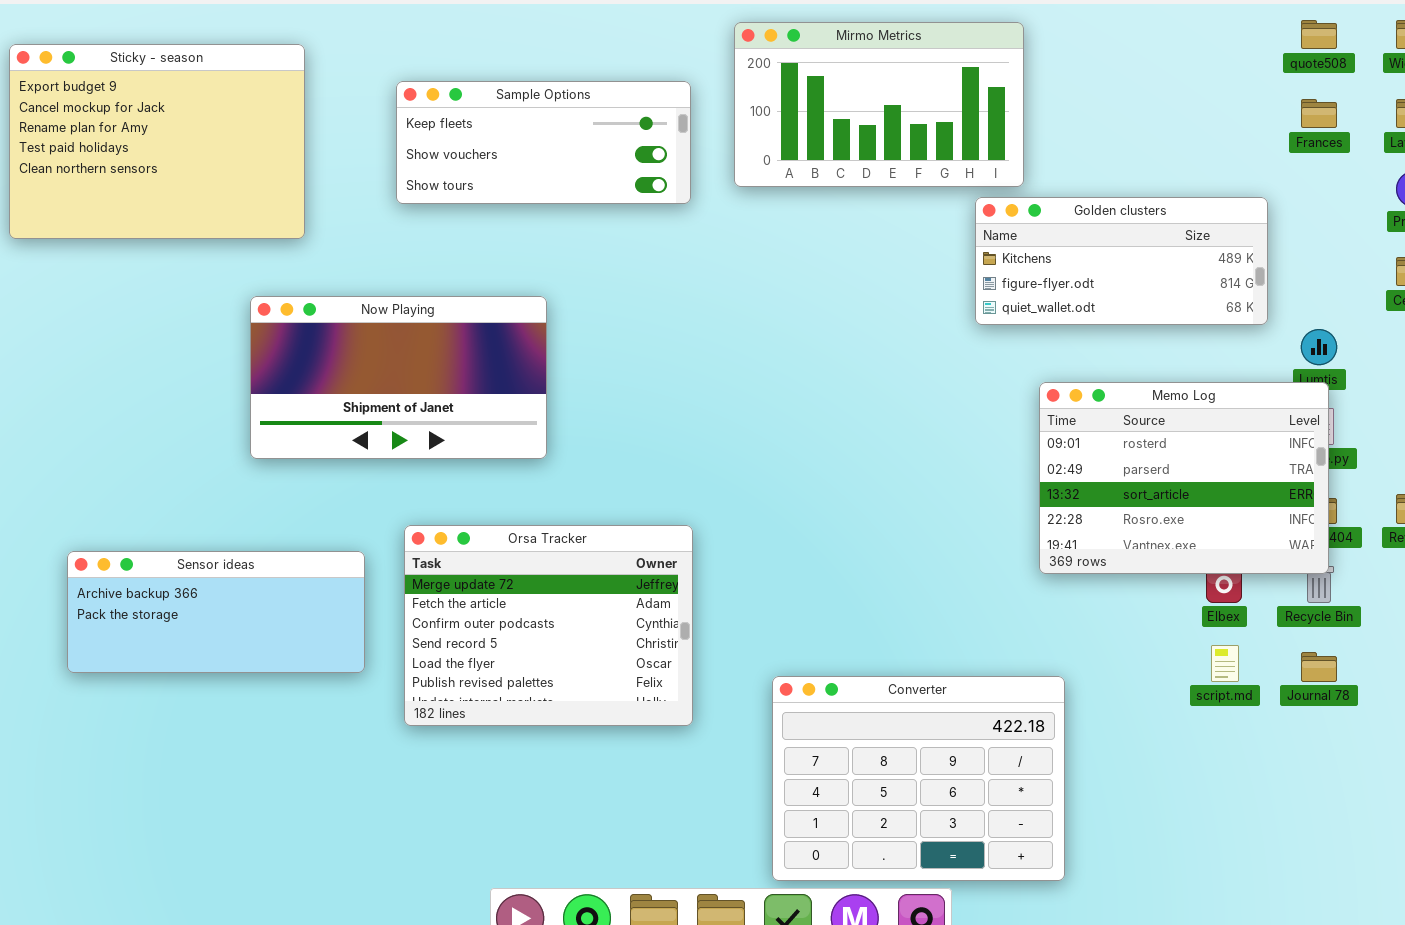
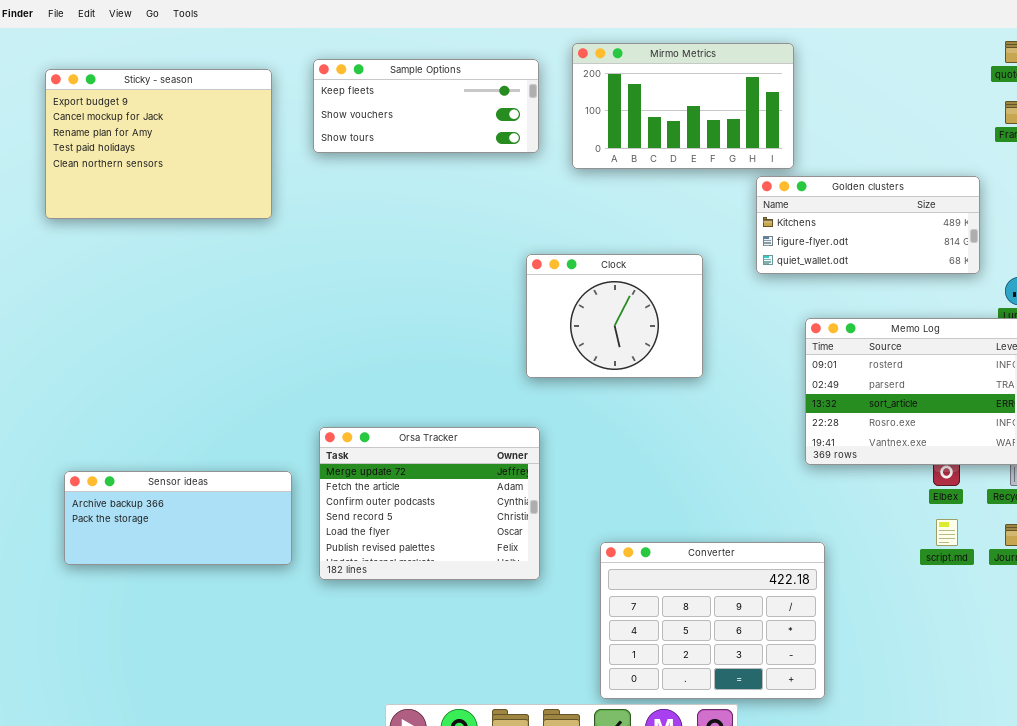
Sticky - season: [9,44,305,239] -> [45,69,272,219], moved
Sample Options: [396,81,691,204] -> [313,59,539,153], moved
Now Playing: [250,296,547,459] -> none, closed
Clock: none -> [526,254,703,378], opened
Sensor ideas: [67,551,365,673] -> [64,471,292,565], moved

